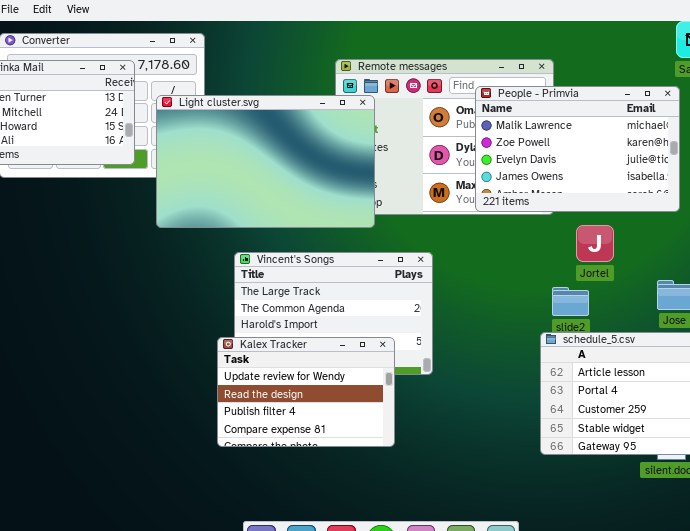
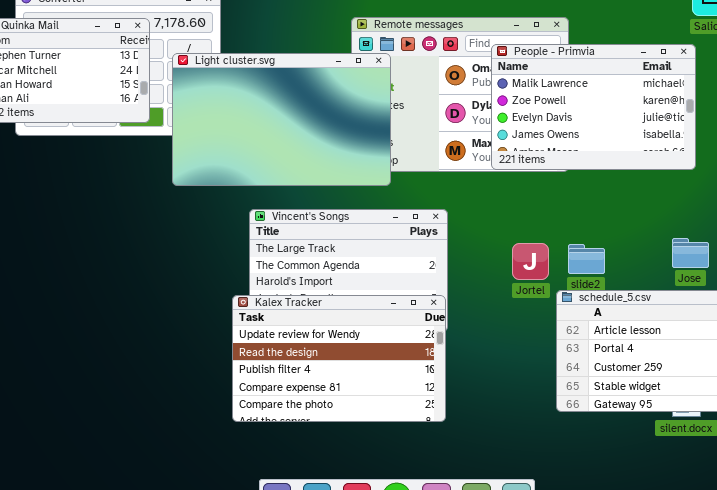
Jortel: [576,225,614,262] -> [512,243,549,280], moved
Kalex Tracker: [217,337,395,447] -> [232,295,446,422], resized

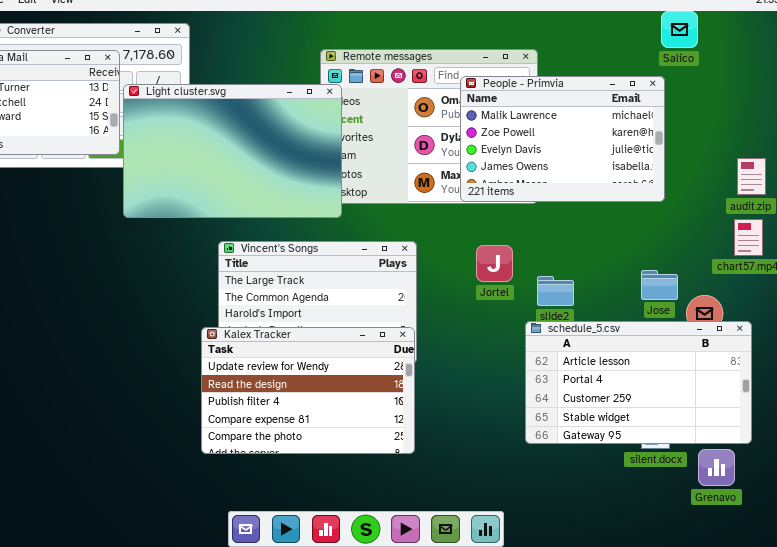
Light cluster.svg: [172,53,391,186] -> [123,84,342,218], moved
Jortel: [512,243,549,280] -> [476,245,513,282], moved

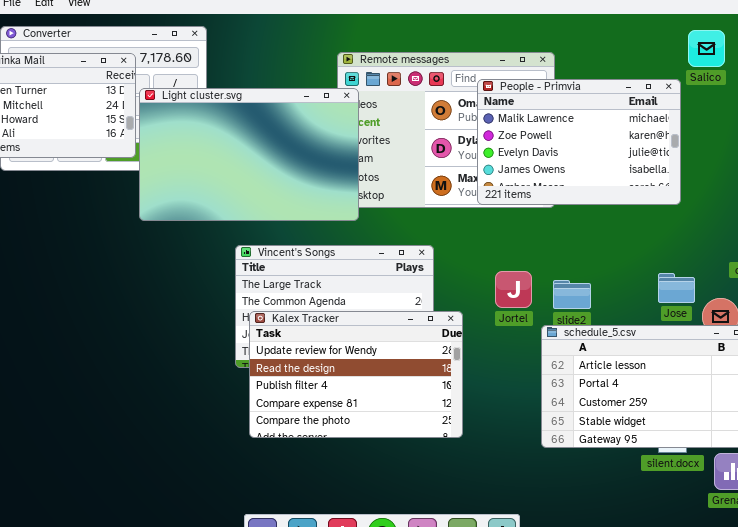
Salico: [661,11,698,48] -> [688,30,725,67], moved
Jortel: [476,245,513,282] -> [495,271,532,308], moved
Kalex Tracker: [201,327,415,454] -> [249,311,463,438], moved

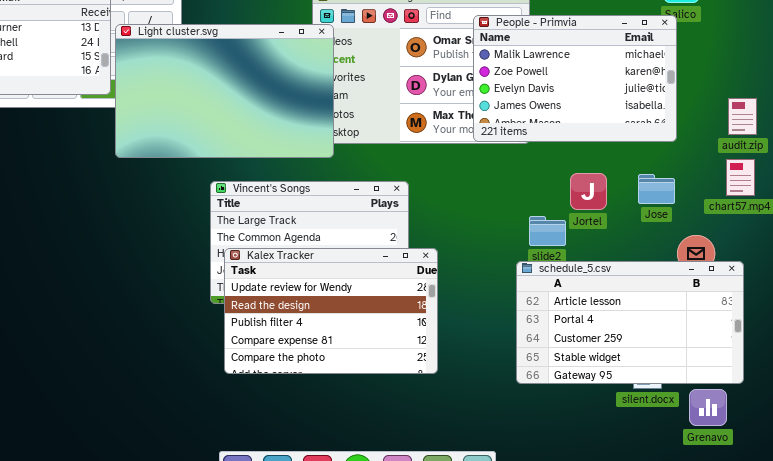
People - Primvia: [477,79,681,205] -> [473,15,677,142], moved
Jortel: [495,271,532,308] -> [570,173,607,210], moved
Jose: [658,273,695,303] -> [638,174,675,204], moved

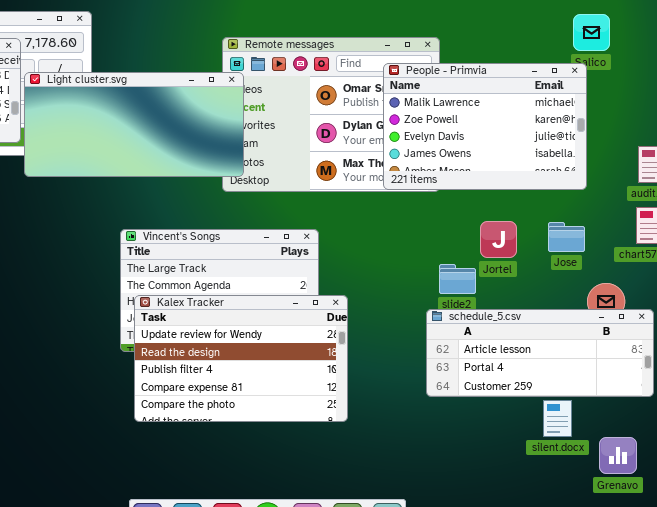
Light cluster.svg: [115,24,334,158] -> [24,72,244,177], resized
schedule_5.csv: [516,261,744,384] -> [426,309,654,397], resized

